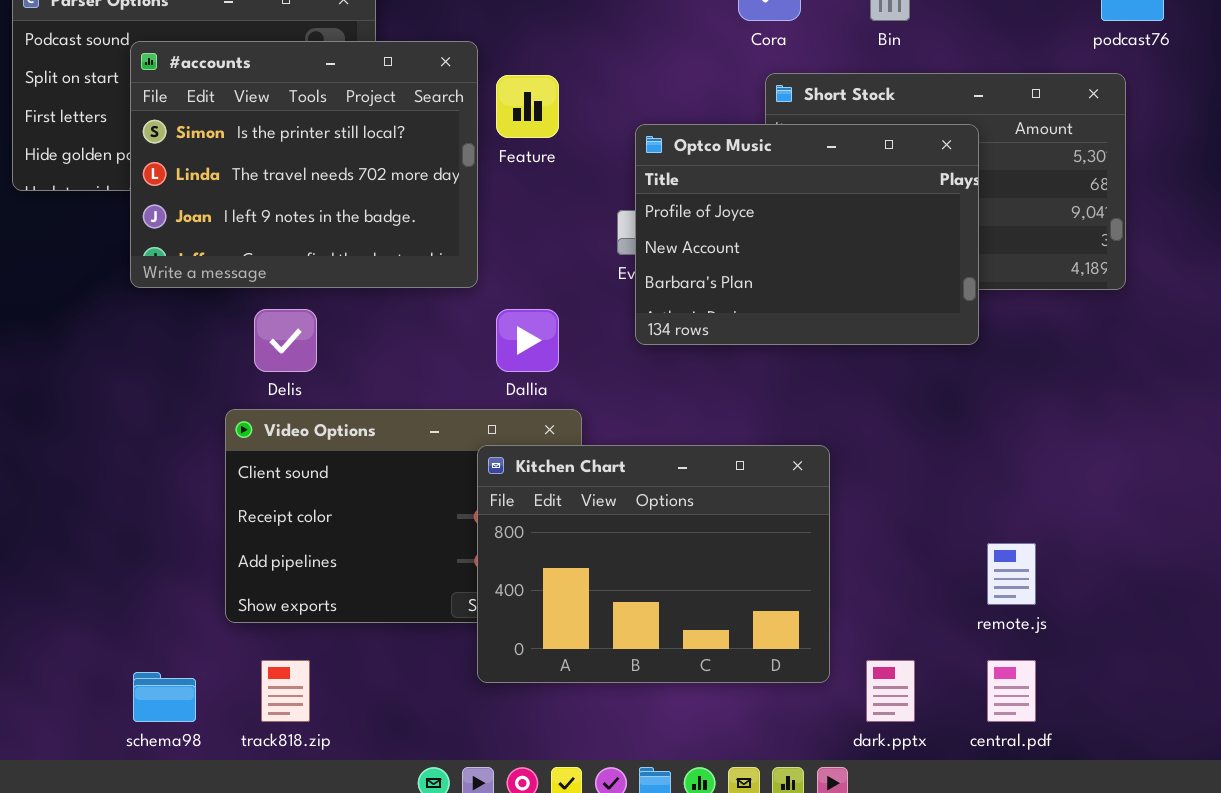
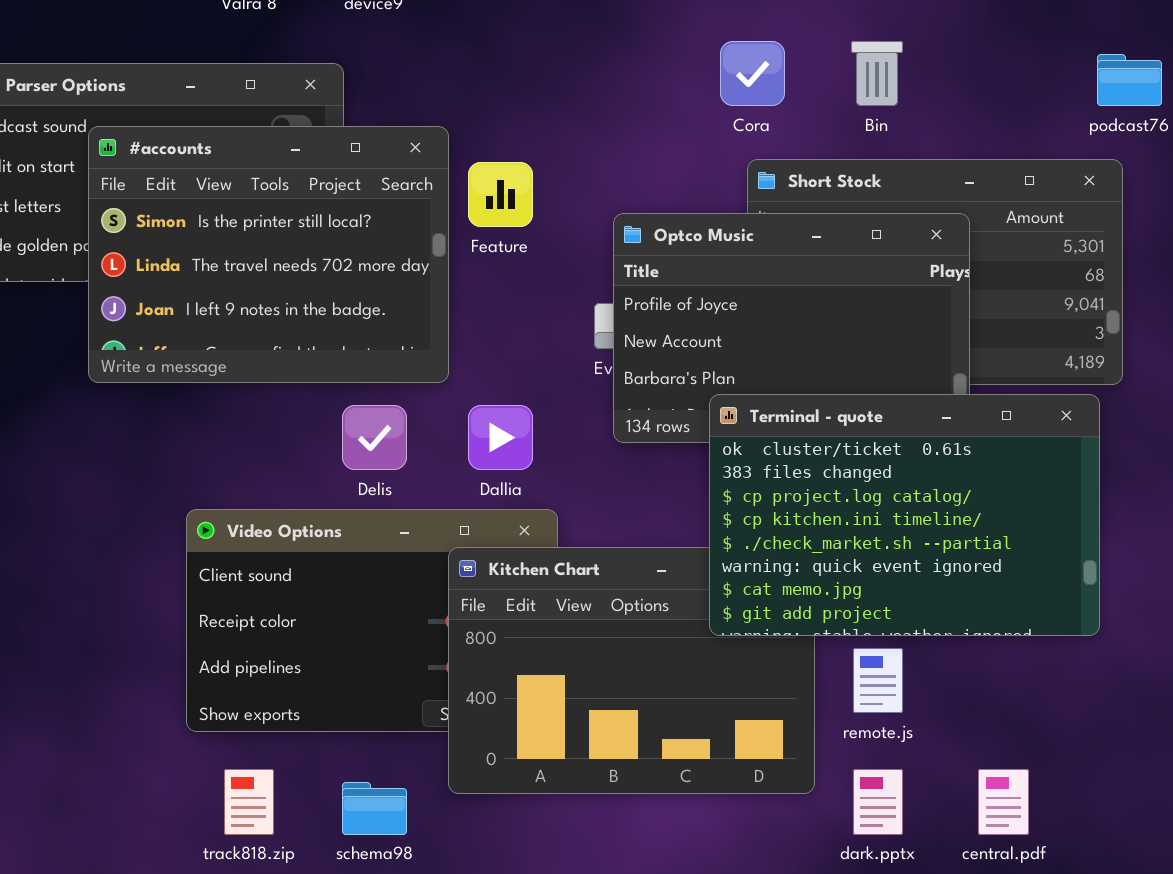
Terminal - quote: none -> [709,394,1100,636], opened
Delis: [254,309,317,372] -> [342,405,407,470], moved
remote.js: [987,543,1036,605] -> [853,648,903,713], moved
schema98: [133,672,196,722] -> [342,782,407,835], moved

